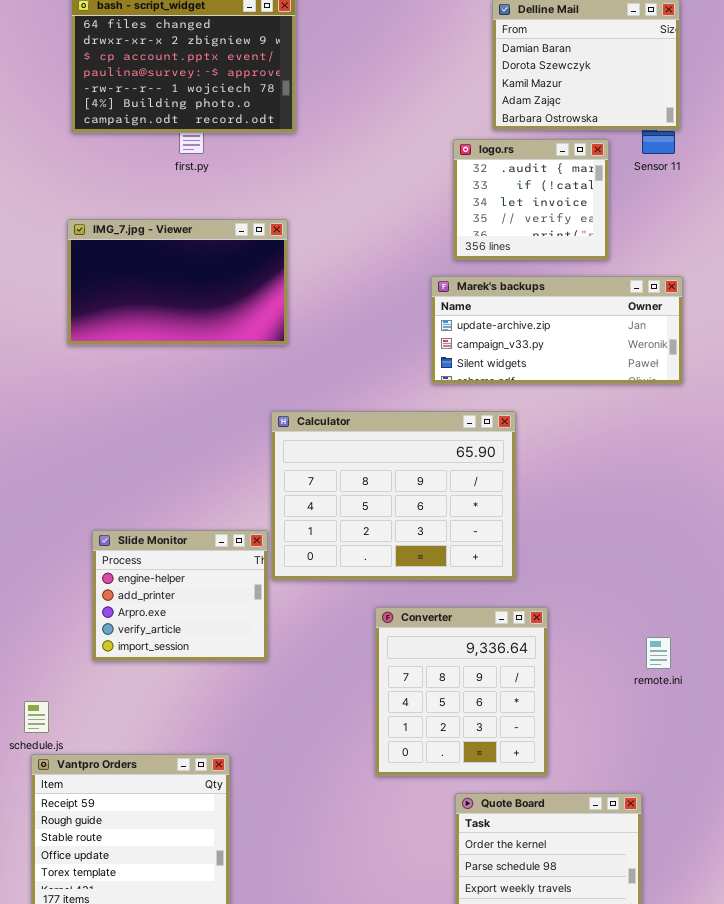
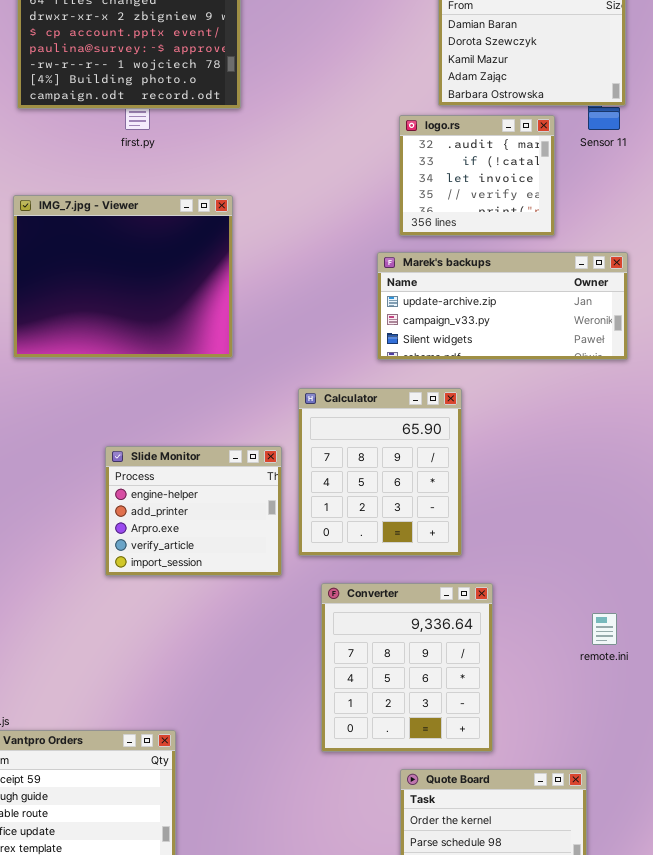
IMG_7.jpg - Viewer: [67,219,288,345] -> [13,195,233,358], resized
Calculator: [271,411,516,580] -> [298,388,462,556], resized
Slide Monitor: [92,530,268,661] -> [105,446,282,576], moved

